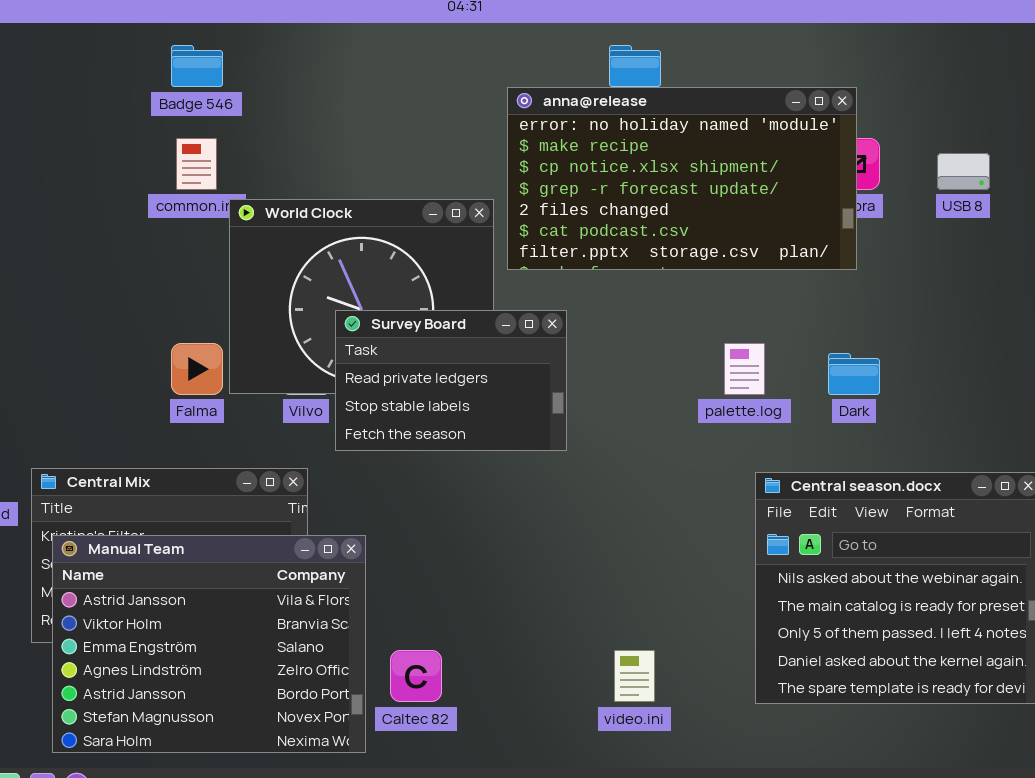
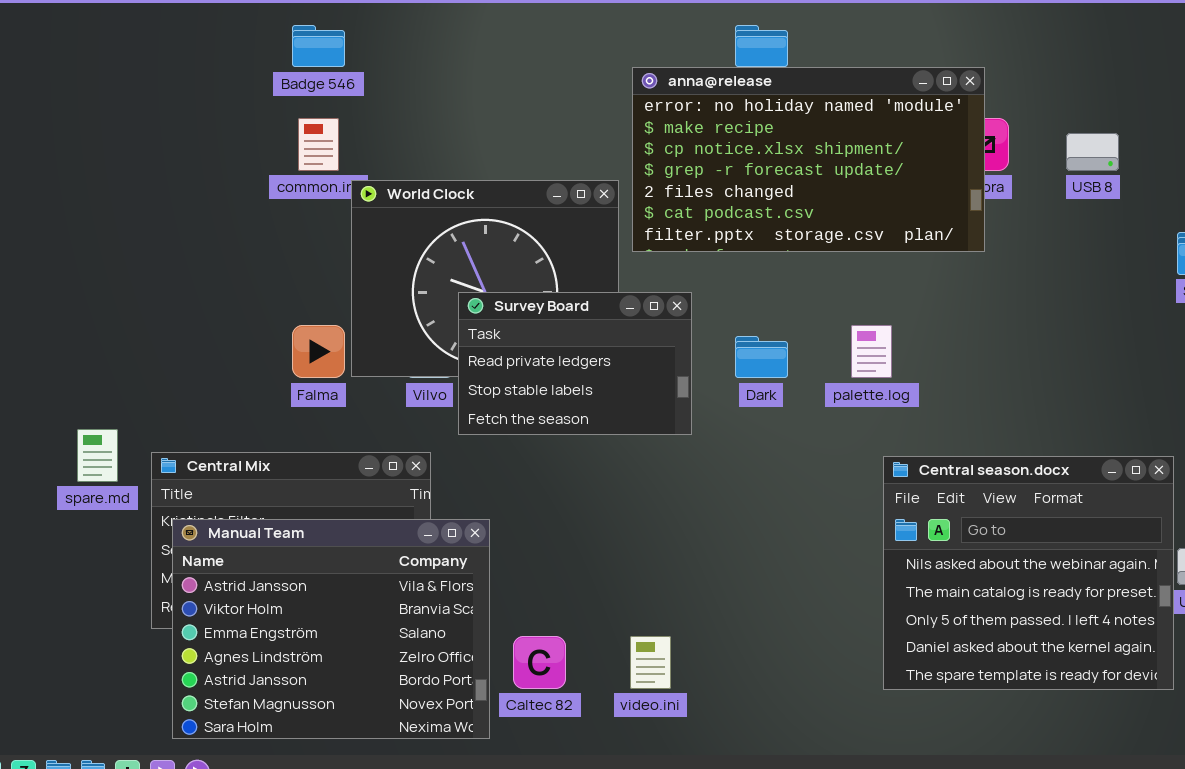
Dark: [828,353,880,395] -> [735,336,788,378], moved
video.ini: [614,650,655,702] -> [630,636,671,689], moved

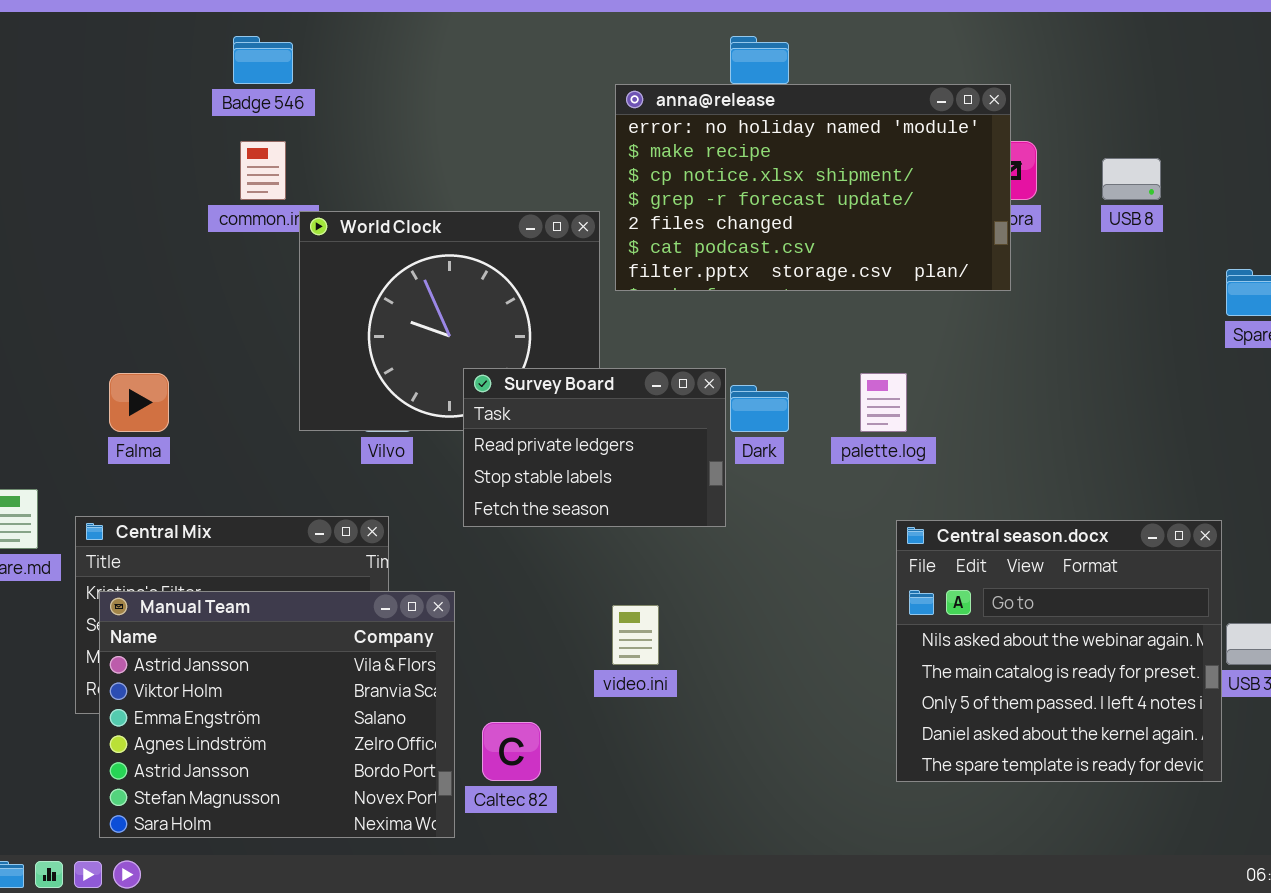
Survey Board: [458,292,692,435] -> [463,368,726,527], moved
Falma: [292,325,345,378] -> [109,373,169,432], moved
video.ini: [630,636,671,689] -> [612,605,659,665], moved

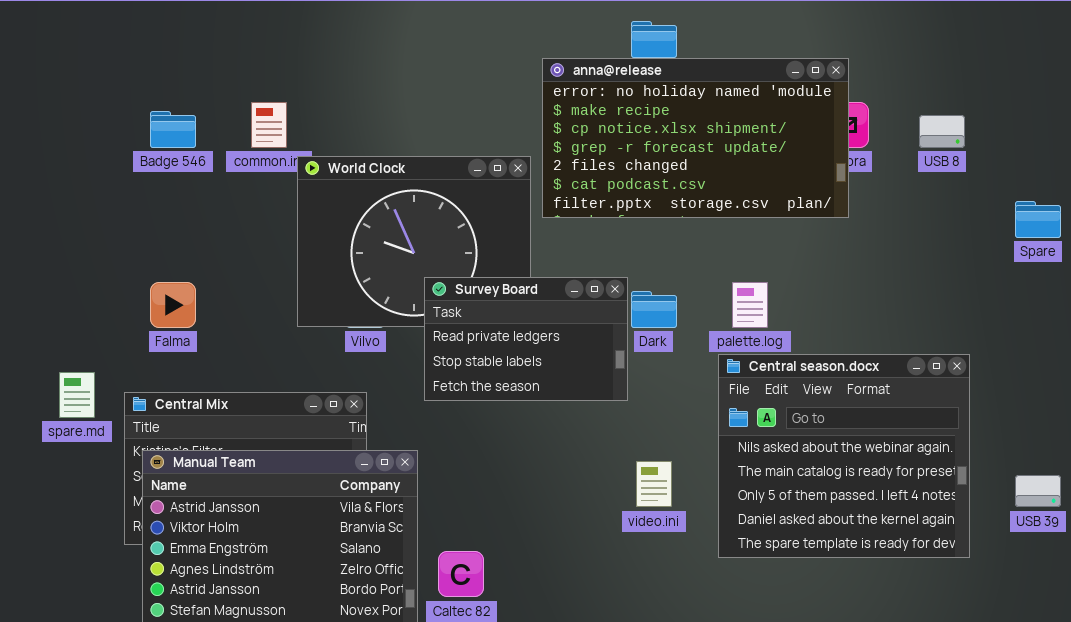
Badge 546: [233,36,293,84] -> [150,111,196,148], moved
Central season.docx: [896,520,1222,782] -> [718,354,970,558], moved
video.ini: [612,605,659,665] -> [636,461,672,507], moved

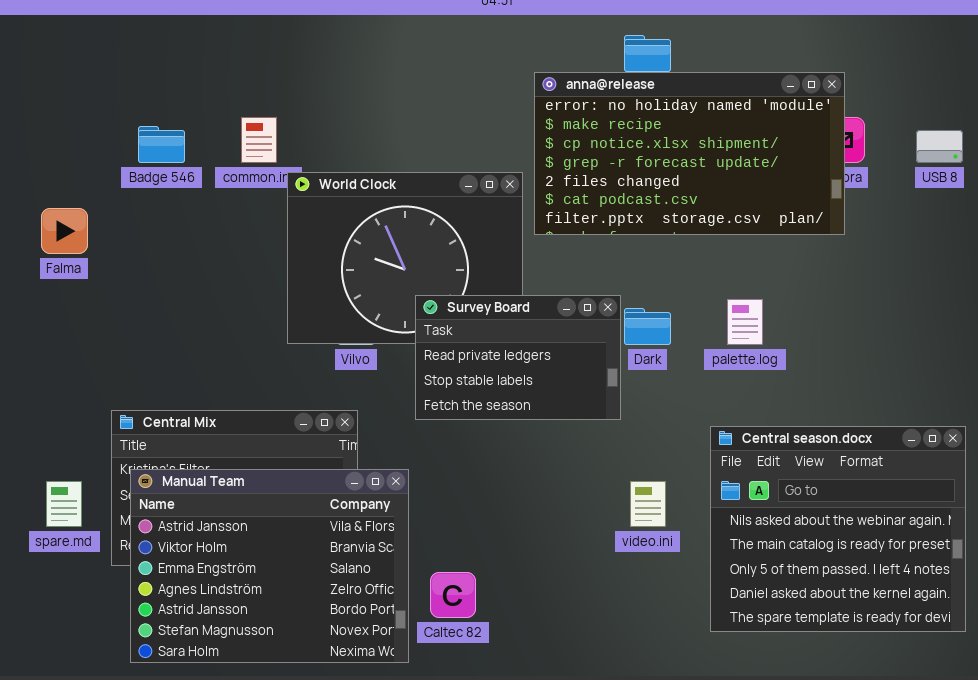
Falma: [150,282,196,328] -> [41,208,88,254], moved
Central season.docx: [718,354,970,558] -> [710,426,966,632], moved
spare.md: [59,372,95,418] -> [46,481,82,527], moved

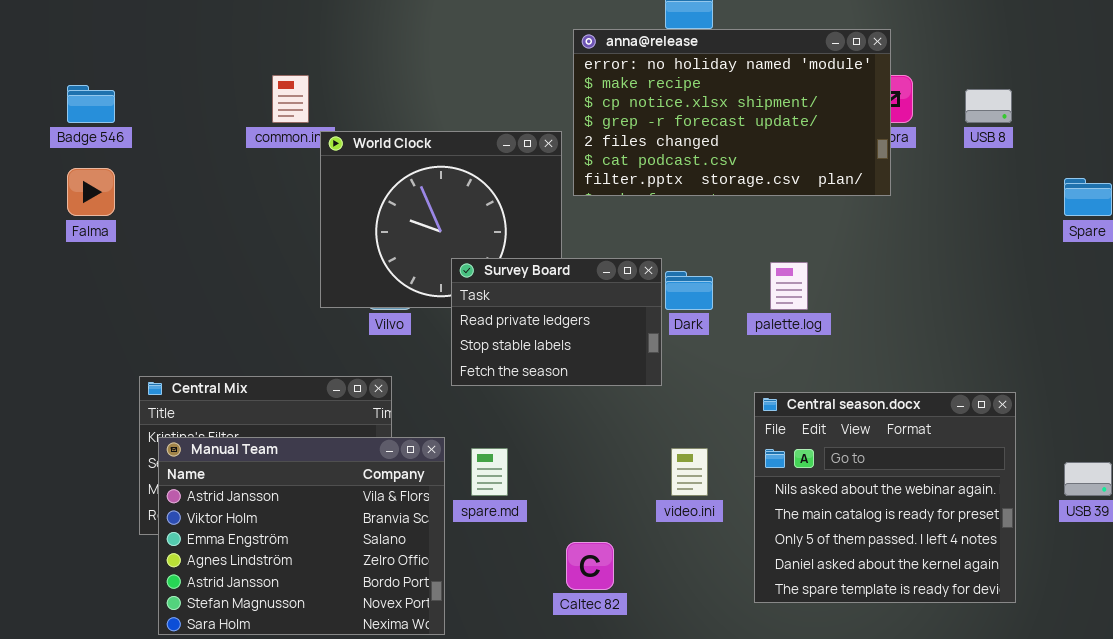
Badge 546: [138,126,185,163] -> [67,85,115,123], moved
spare.md: [46,481,82,527] -> [471,448,508,496], moved
Caltec 82: [430,572,476,618] -> [566,542,614,590], moved

